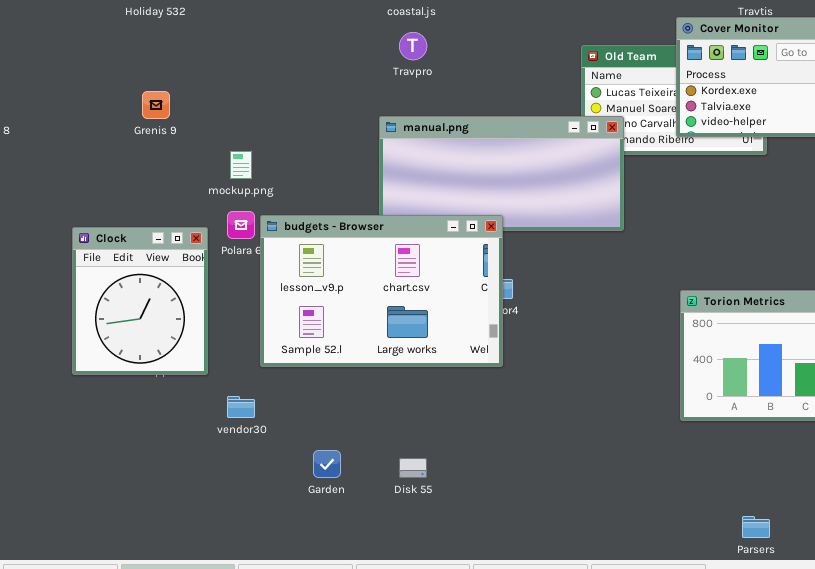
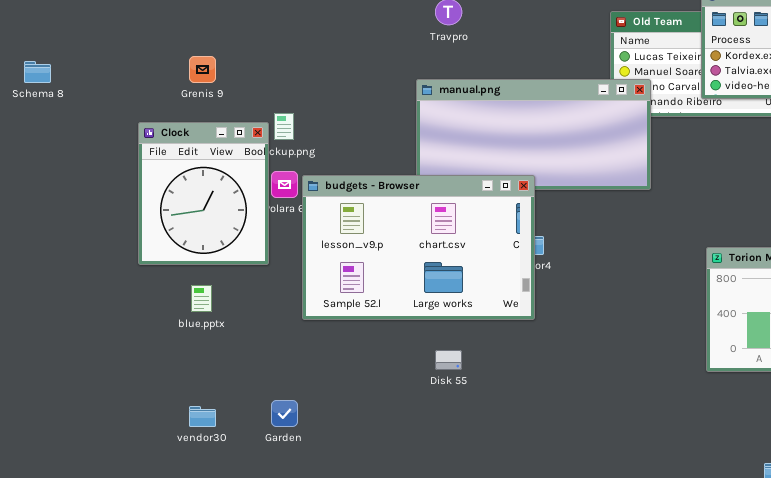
Clock: [72,227,208,375] -> [138,122,269,265], moved
vendor30: [227,396,255,418] -> [189,406,216,427], moved
Garden: [313,450,341,478] -> [271,400,298,427], moved
Disk 55: [399,458,427,478] -> [435,350,462,370], moved

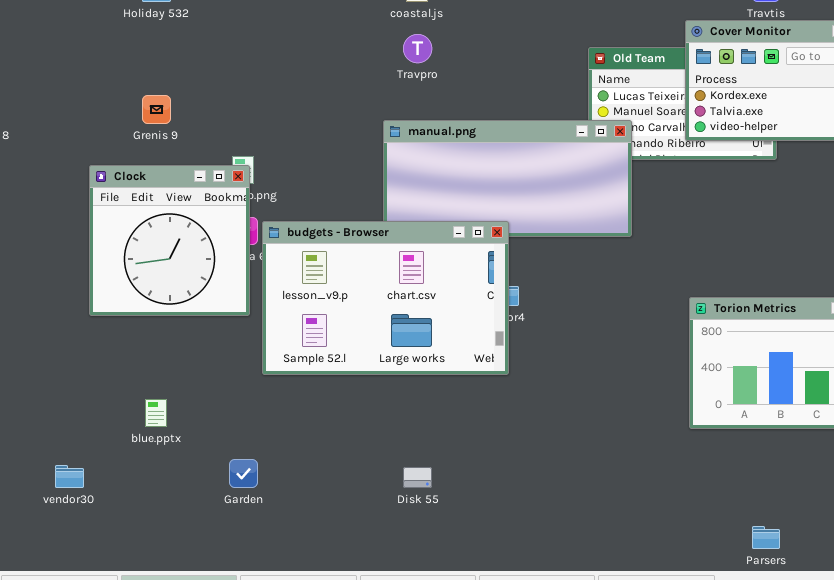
Clock: [138,122,269,265] -> [89,165,250,316], resized
blue.pptx: [191,285,212,312] -> [145,399,167,427], moved
Disk 55: [435,350,462,370] -> [403,467,432,488], moved
vendor30: [189,406,216,427] -> [55,465,84,488], moved

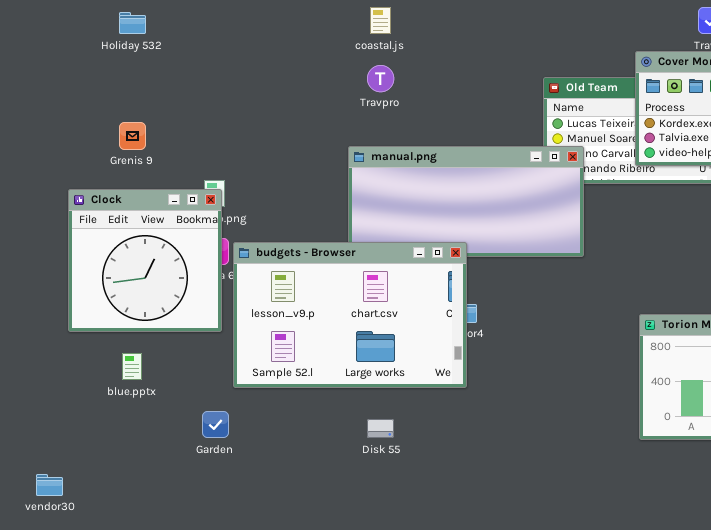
blue.pptx: [145,399,167,427] -> [122,353,142,380], moved
Garden: [229,459,258,488] -> [202,411,229,438], moved
Disk 55: [403,467,432,488] -> [367,419,394,438], moved

